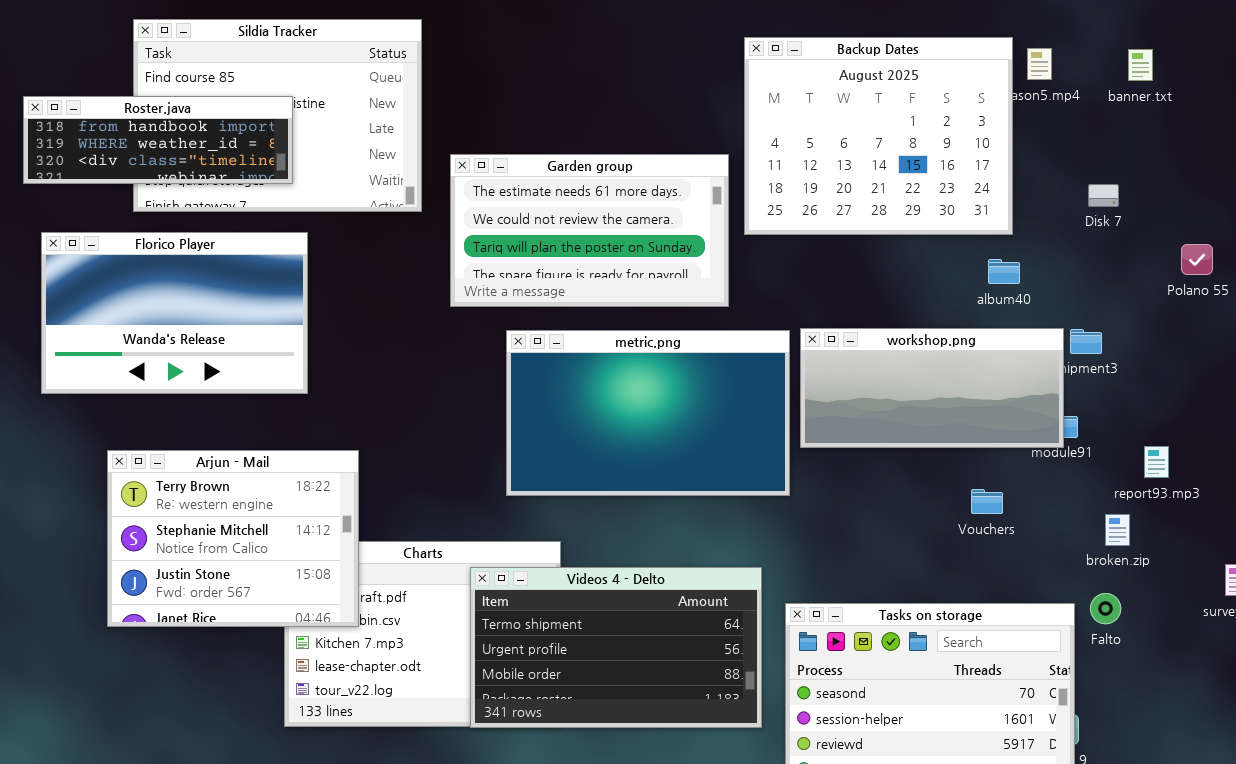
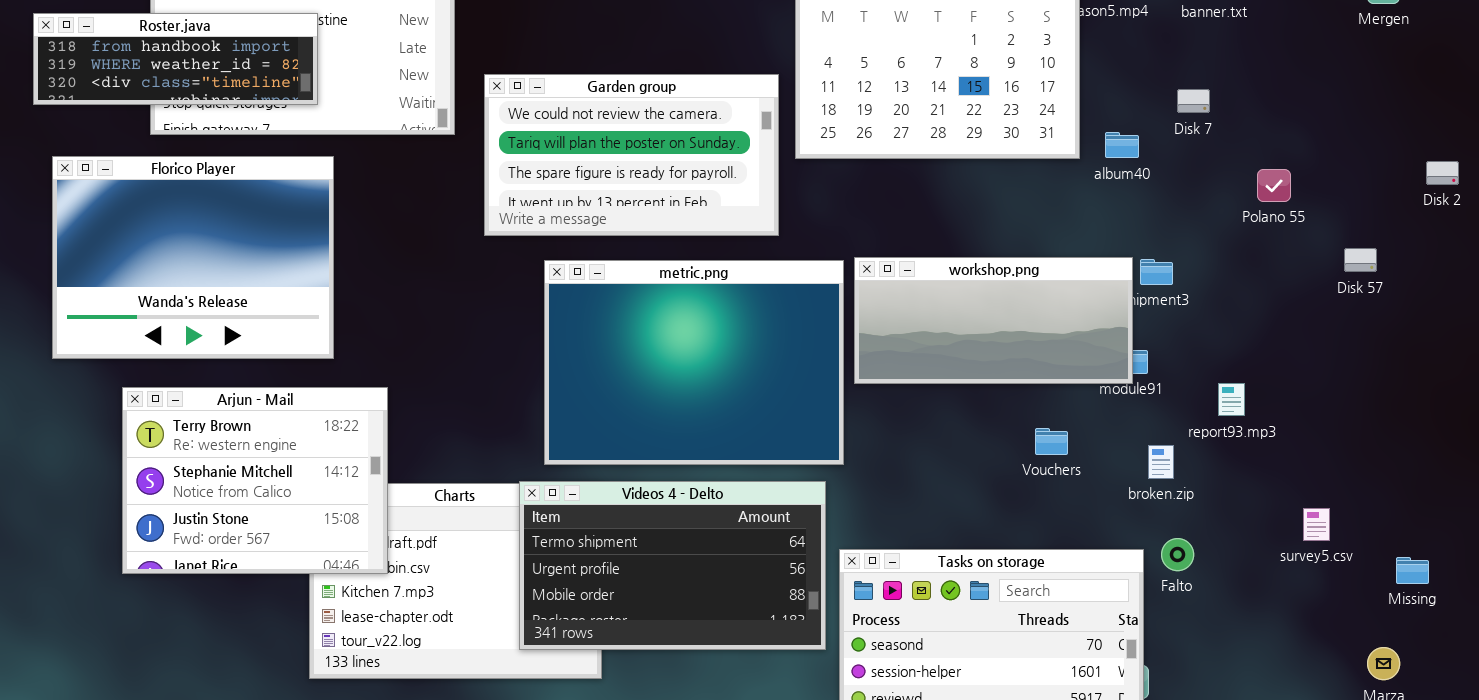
Garden group: [450,154,729,307] -> [484,74,779,236], scrolled down 1 row
Disk 7: [1088,184,1119,207] -> [1177,89,1210,113], moved
Florico Player: [41,232,308,394] -> [52,156,334,359], resized
album40: [988,259,1020,284] -> [1105,132,1139,158], moved
metric.png: [506,330,790,496] -> [544,260,844,465], resized
broken.zip: [1105,514,1130,546] -> [1148,445,1174,479], moved
Videos 4 - Delto: [470,567,762,728] -> [519,481,826,650], moved

